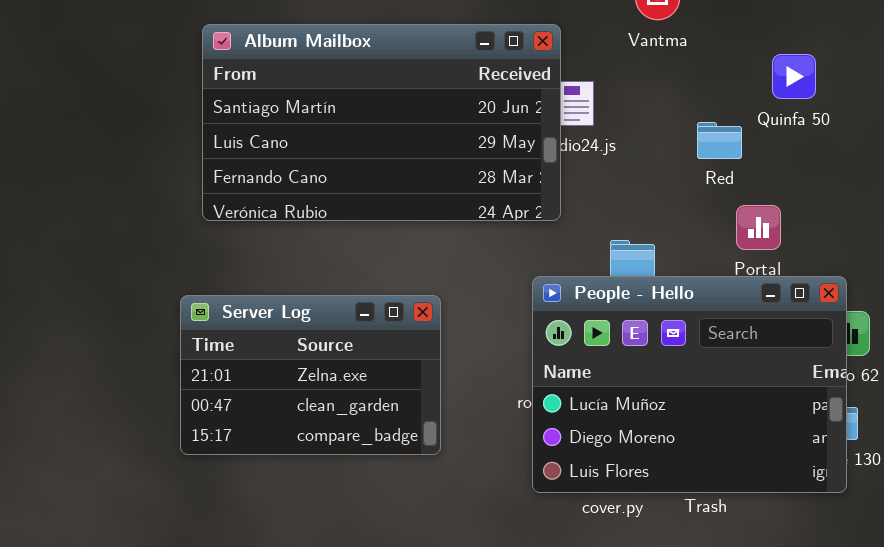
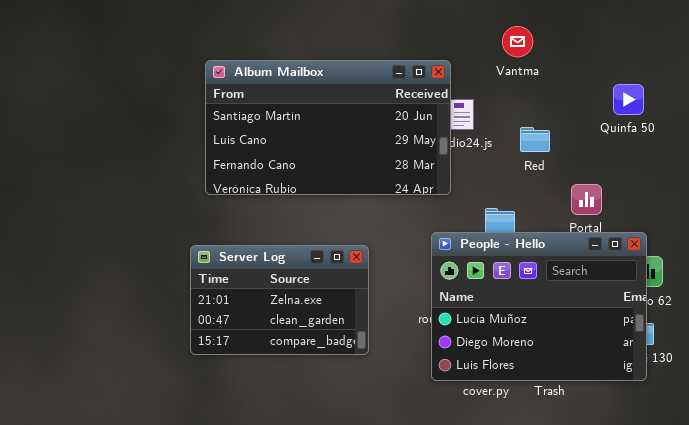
Quinfa 50: [772,54,816,99] -> [613,84,644,115], moved
Red: [697,122,742,159] -> [520,127,550,152], moved

